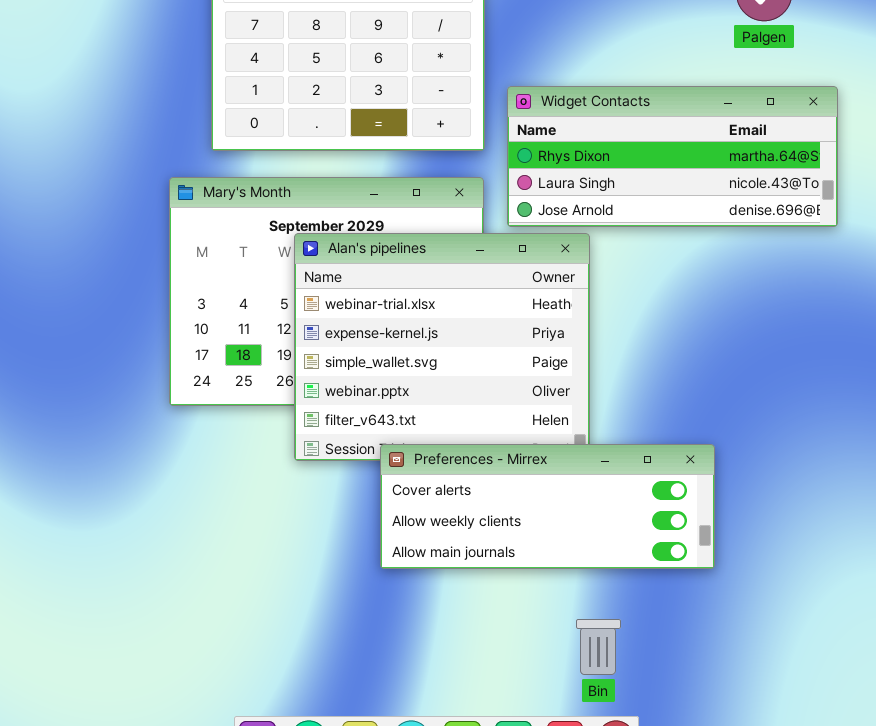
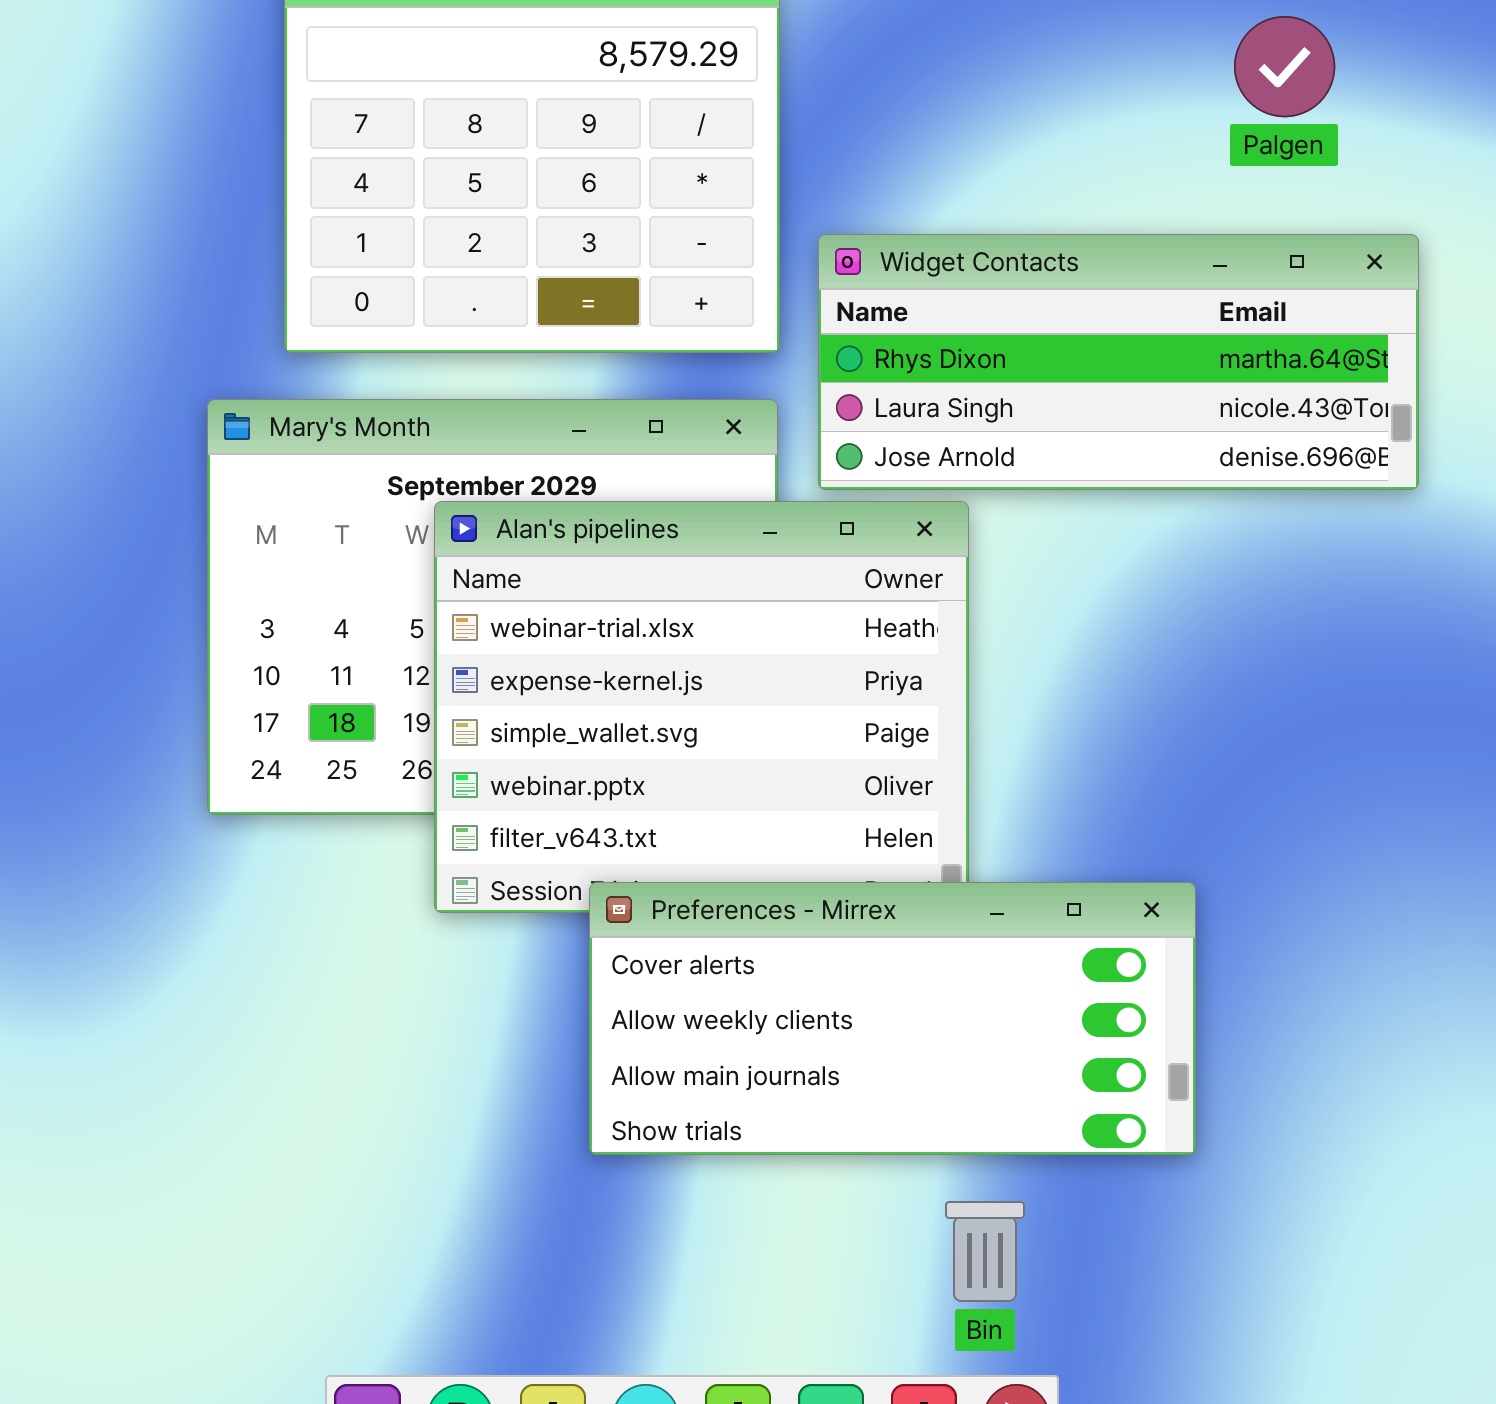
Preferences - Mirrex: [380,444,715,569] -> [589,882,1196,1155], resized

